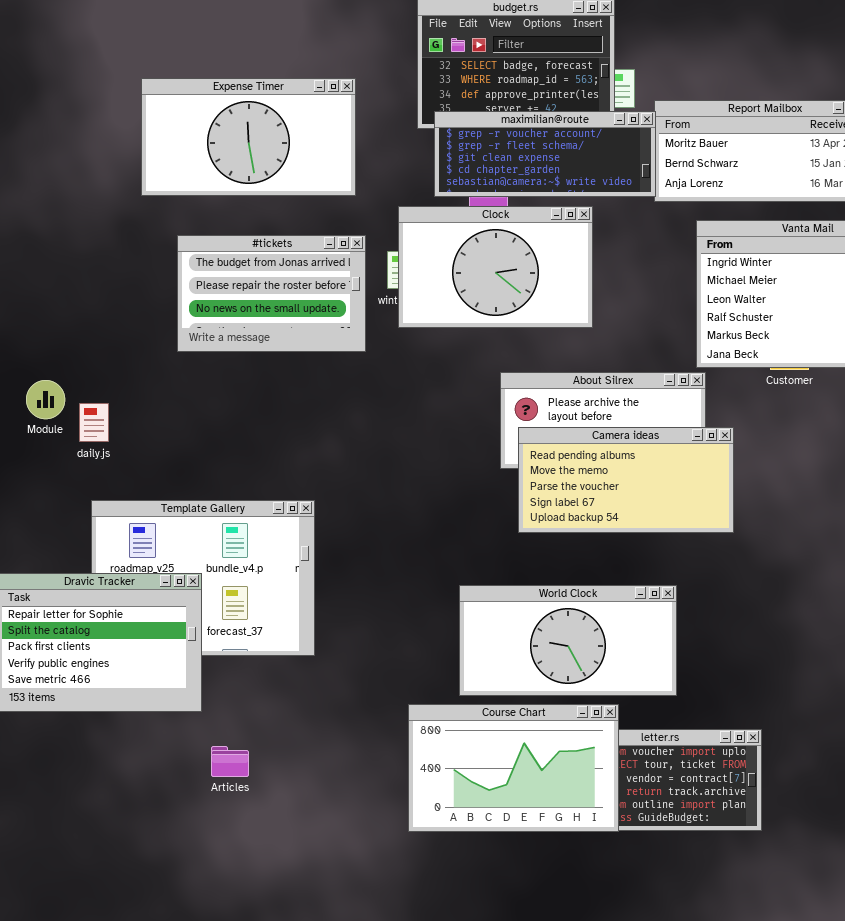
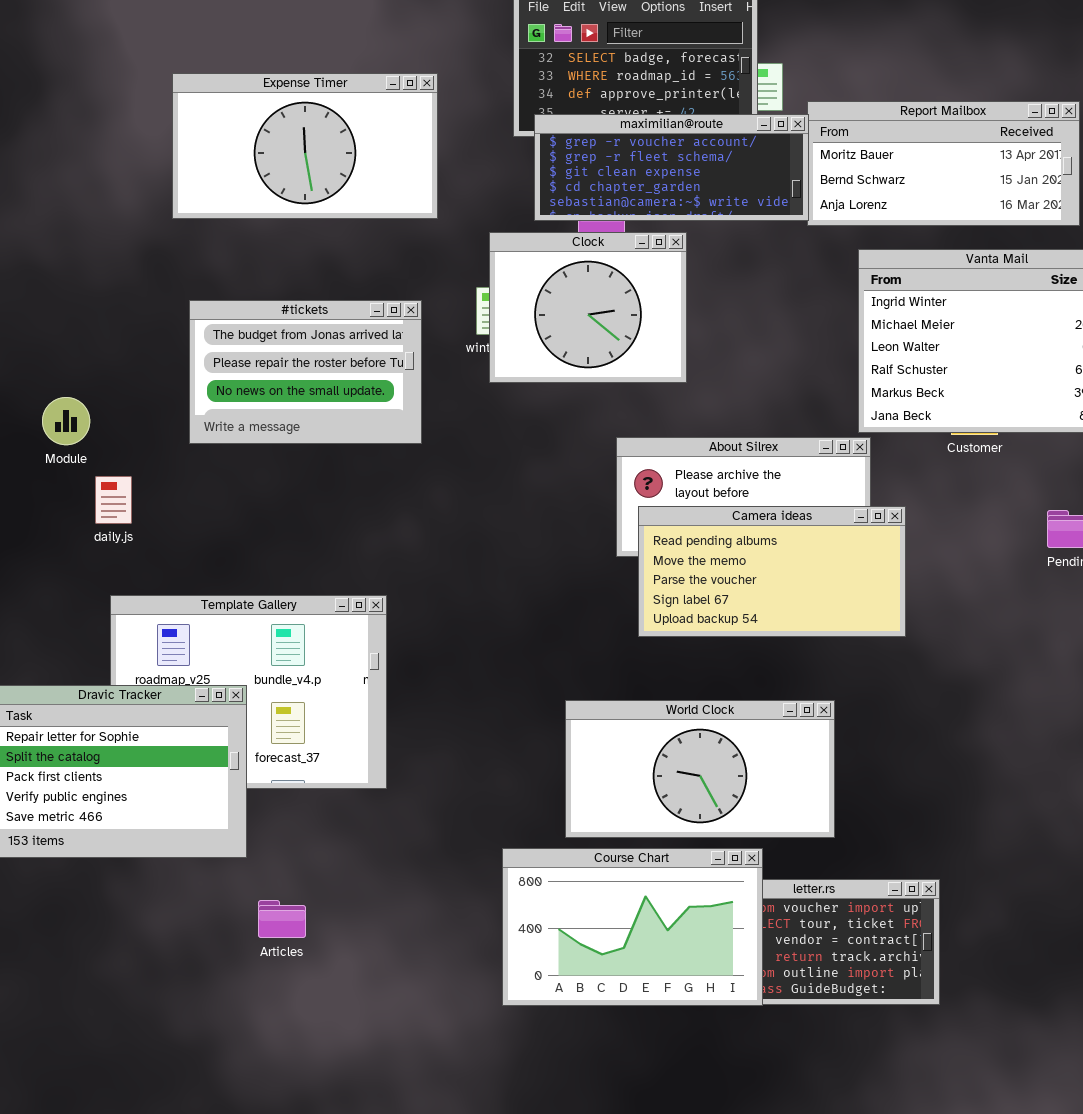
Clock: [398,206,593,328] -> [489,232,687,383], resized
#tickets: [177,235,366,352] -> [189,300,422,444], moved
Module: [26,380,65,419] -> [42,397,90,445], moved

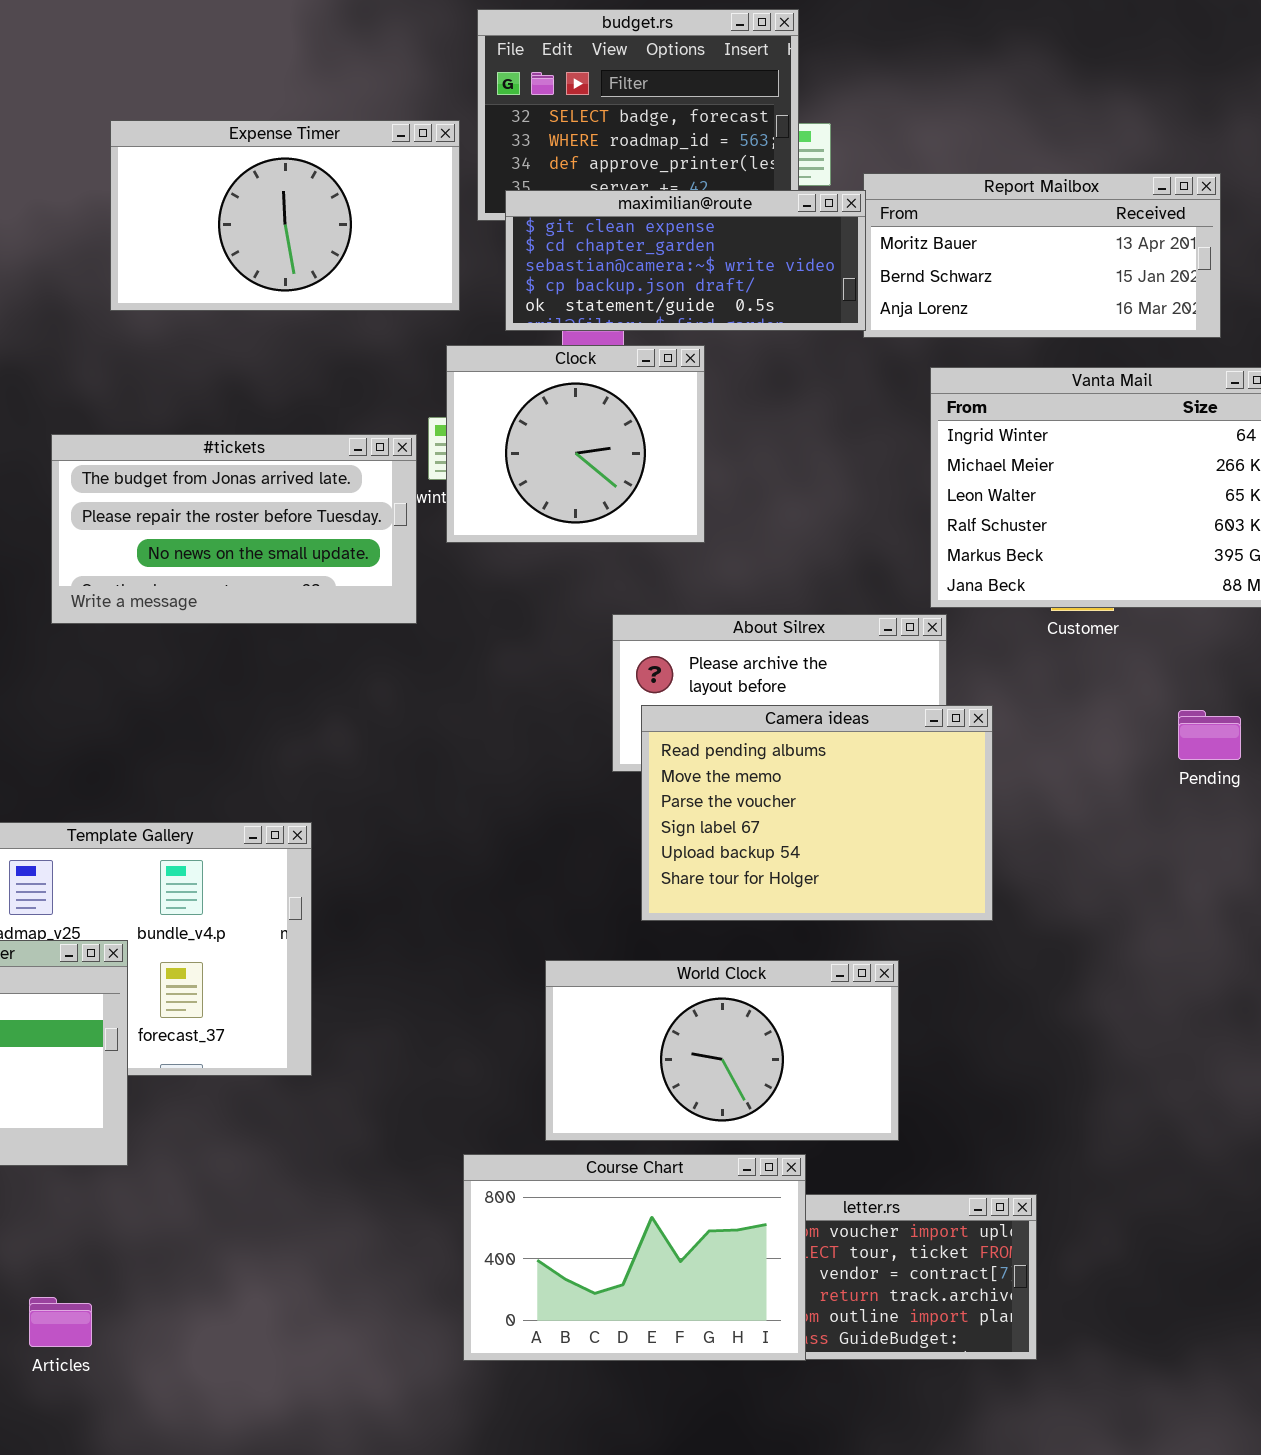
Expense Timer: [172,73,438,219] -> [110,120,460,311], moved
maximilian@route: [534,114,809,221] -> [505,190,866,331], scrolled down 2 rows
#tickets: [189,300,422,444] -> [51,434,417,624], resized
Camera ideas: [638,506,906,637] -> [641,705,993,921], resized
Articles: [258,900,306,938] -> [29,1297,92,1347], moved

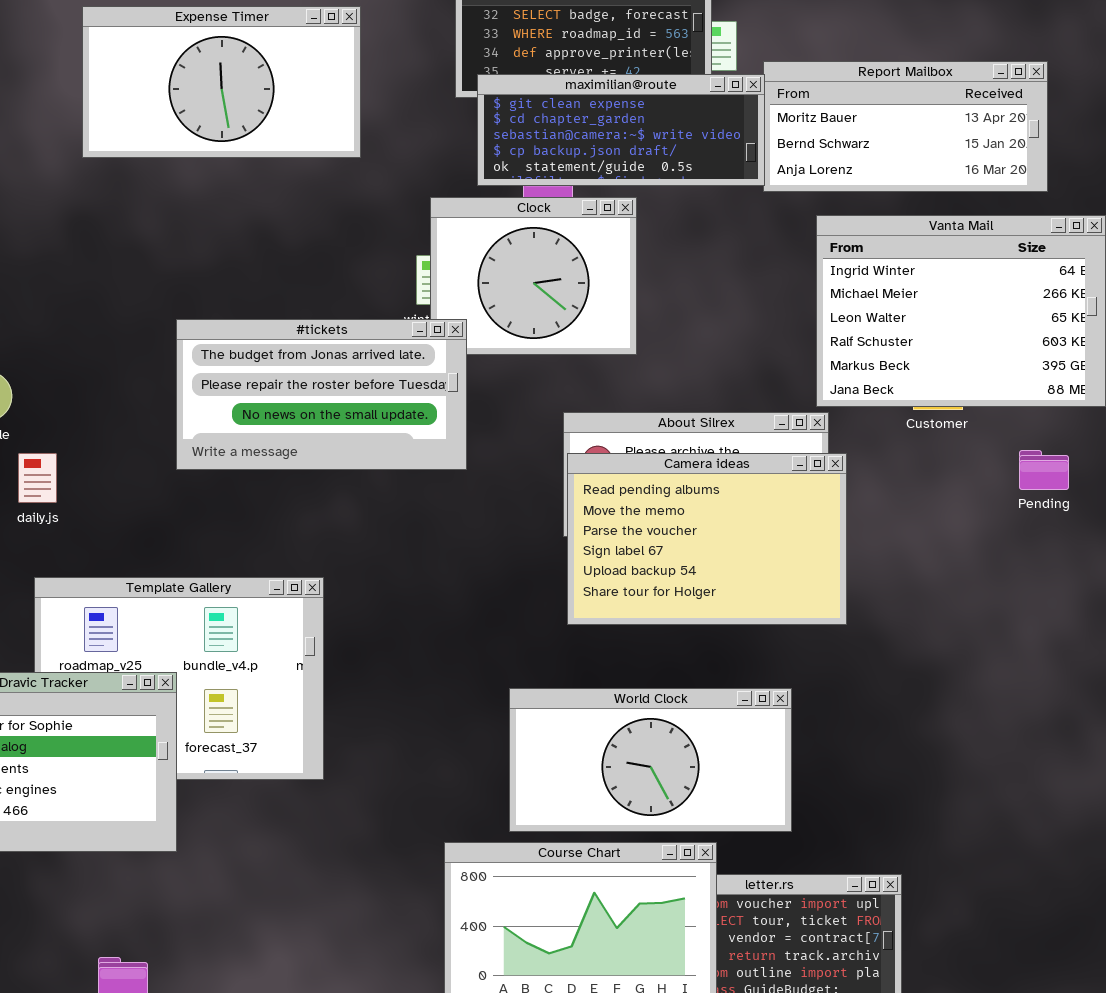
Expense Timer: [110,120,460,311] -> [82,6,361,158], moved
#tickets: [51,434,417,624] -> [176,319,467,470], moved
Camera ideas: [641,705,993,921] -> [567,453,847,625], moved
Pending: [1178,710,1241,760] -> [1019,450,1069,490], moved

